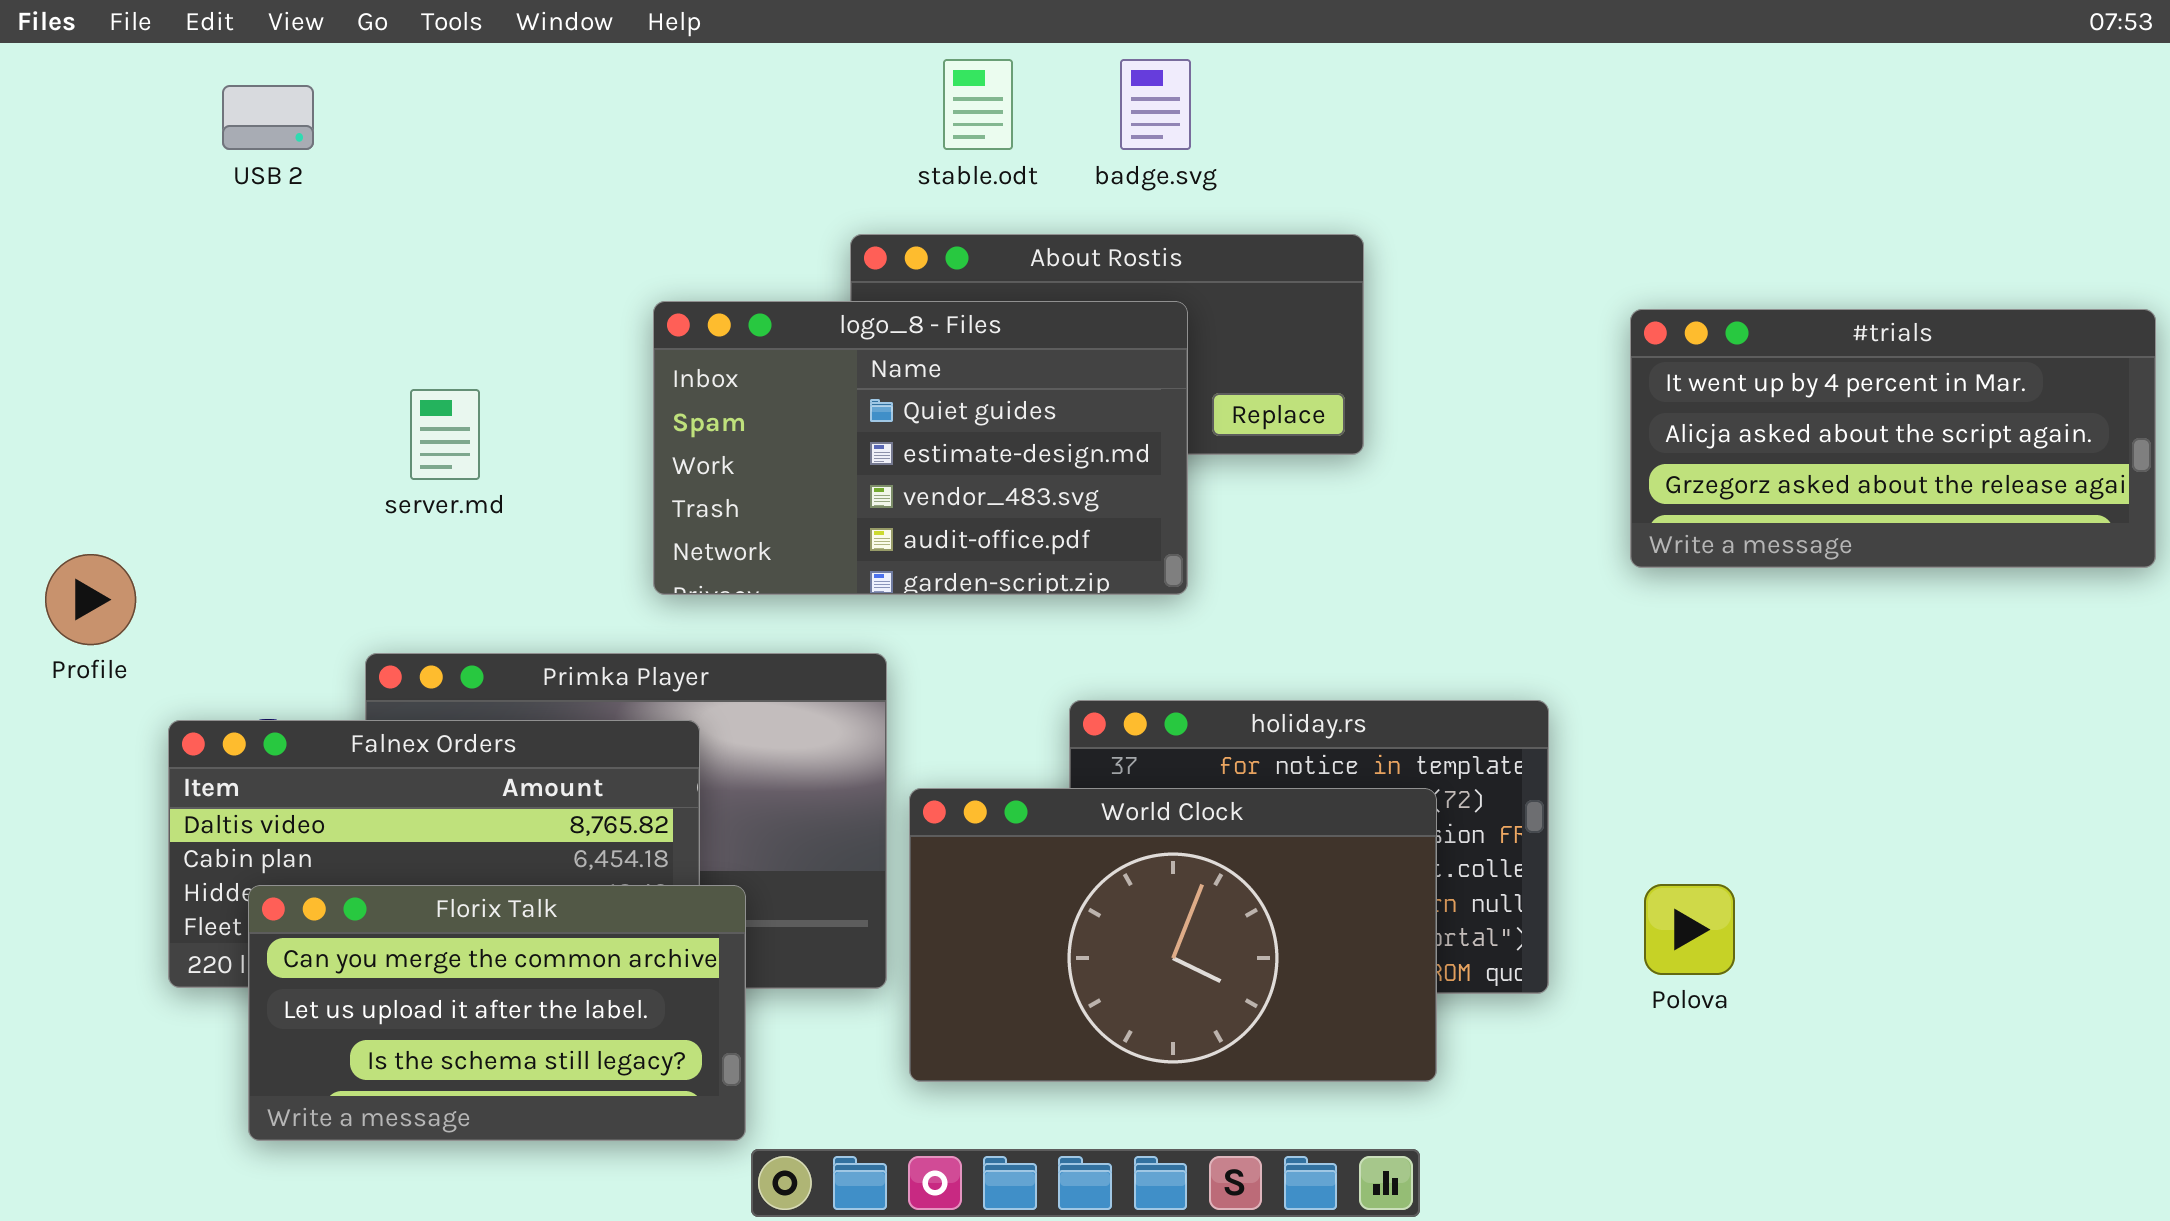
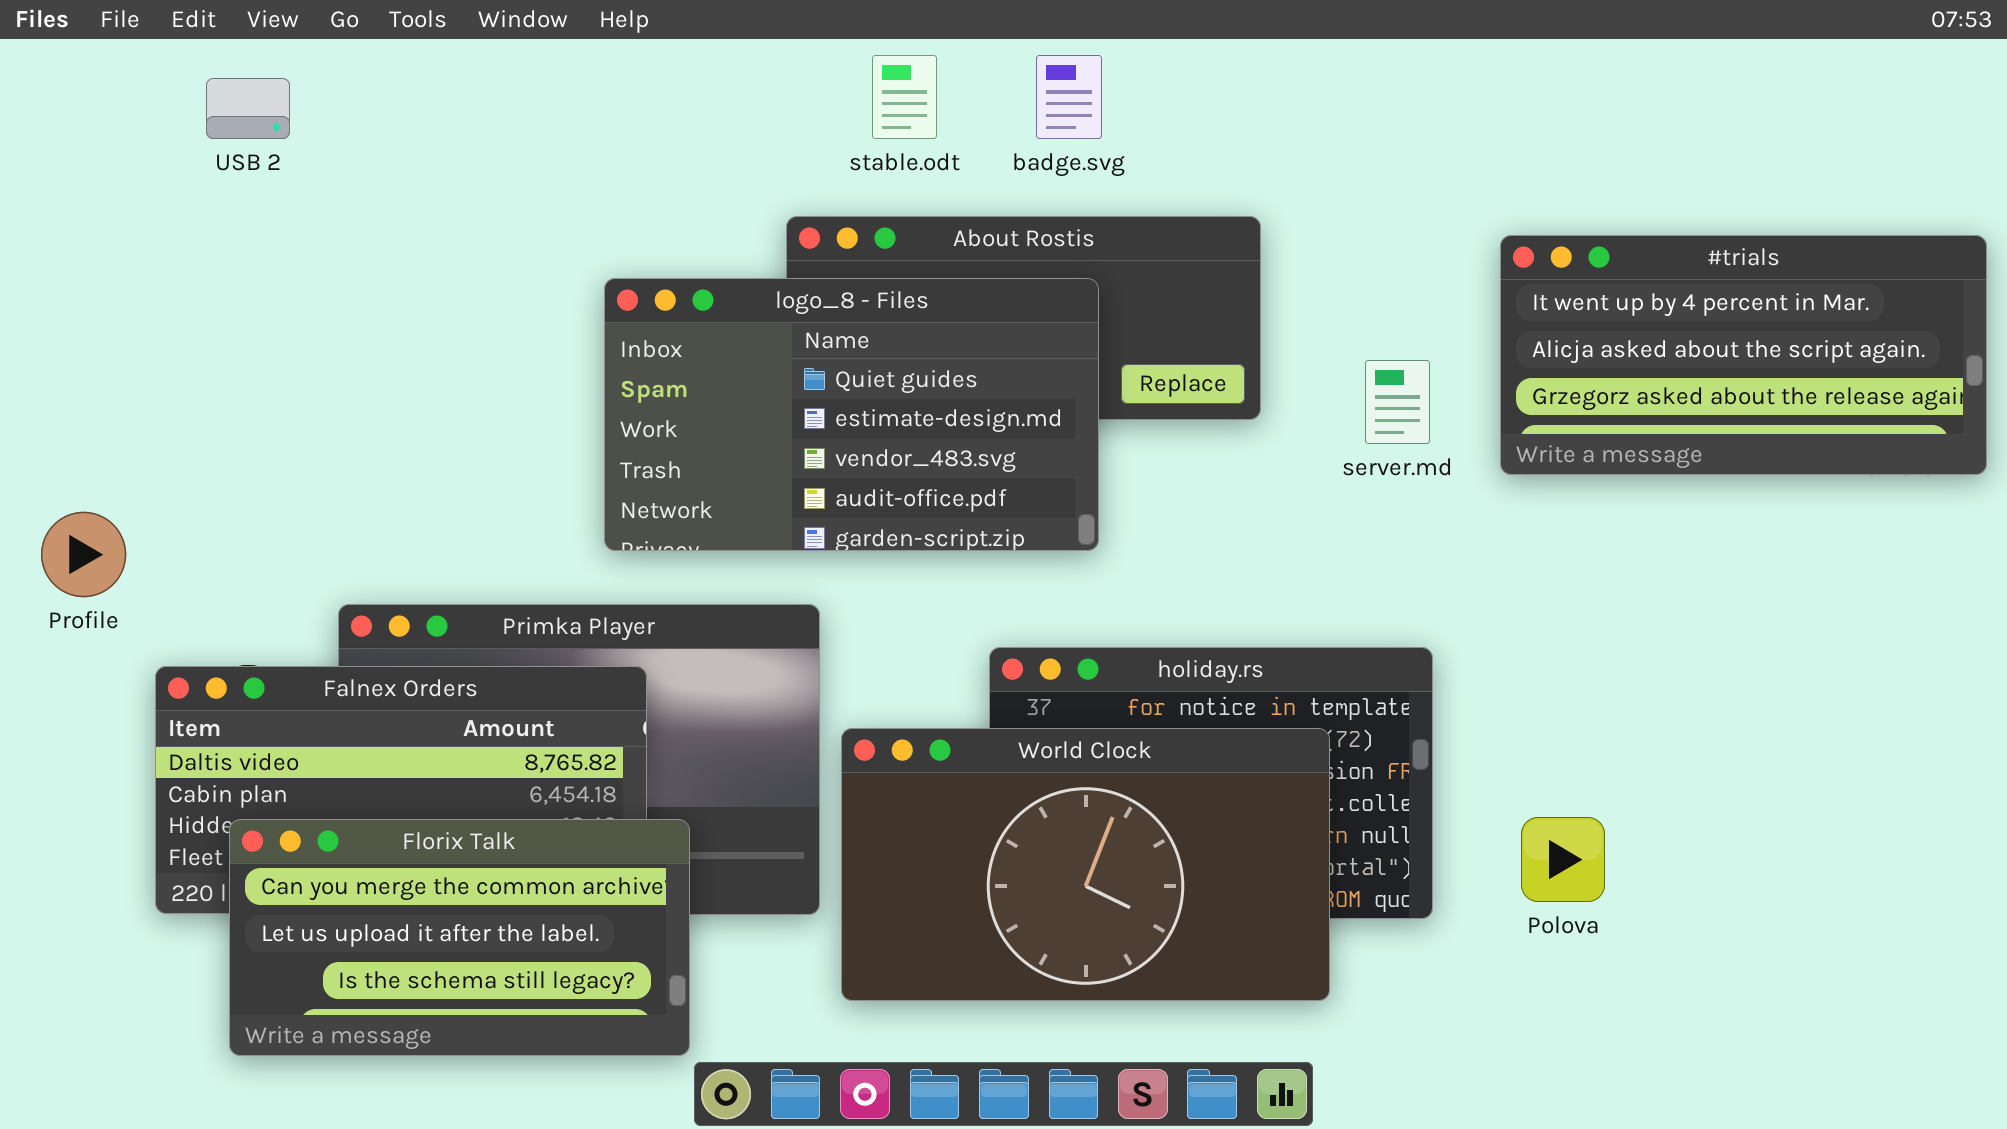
#trials: [1630,309,2156,568] -> [1500,235,1987,475], moved
server.md: [410,389,480,480] -> [1365,360,1430,444], moved

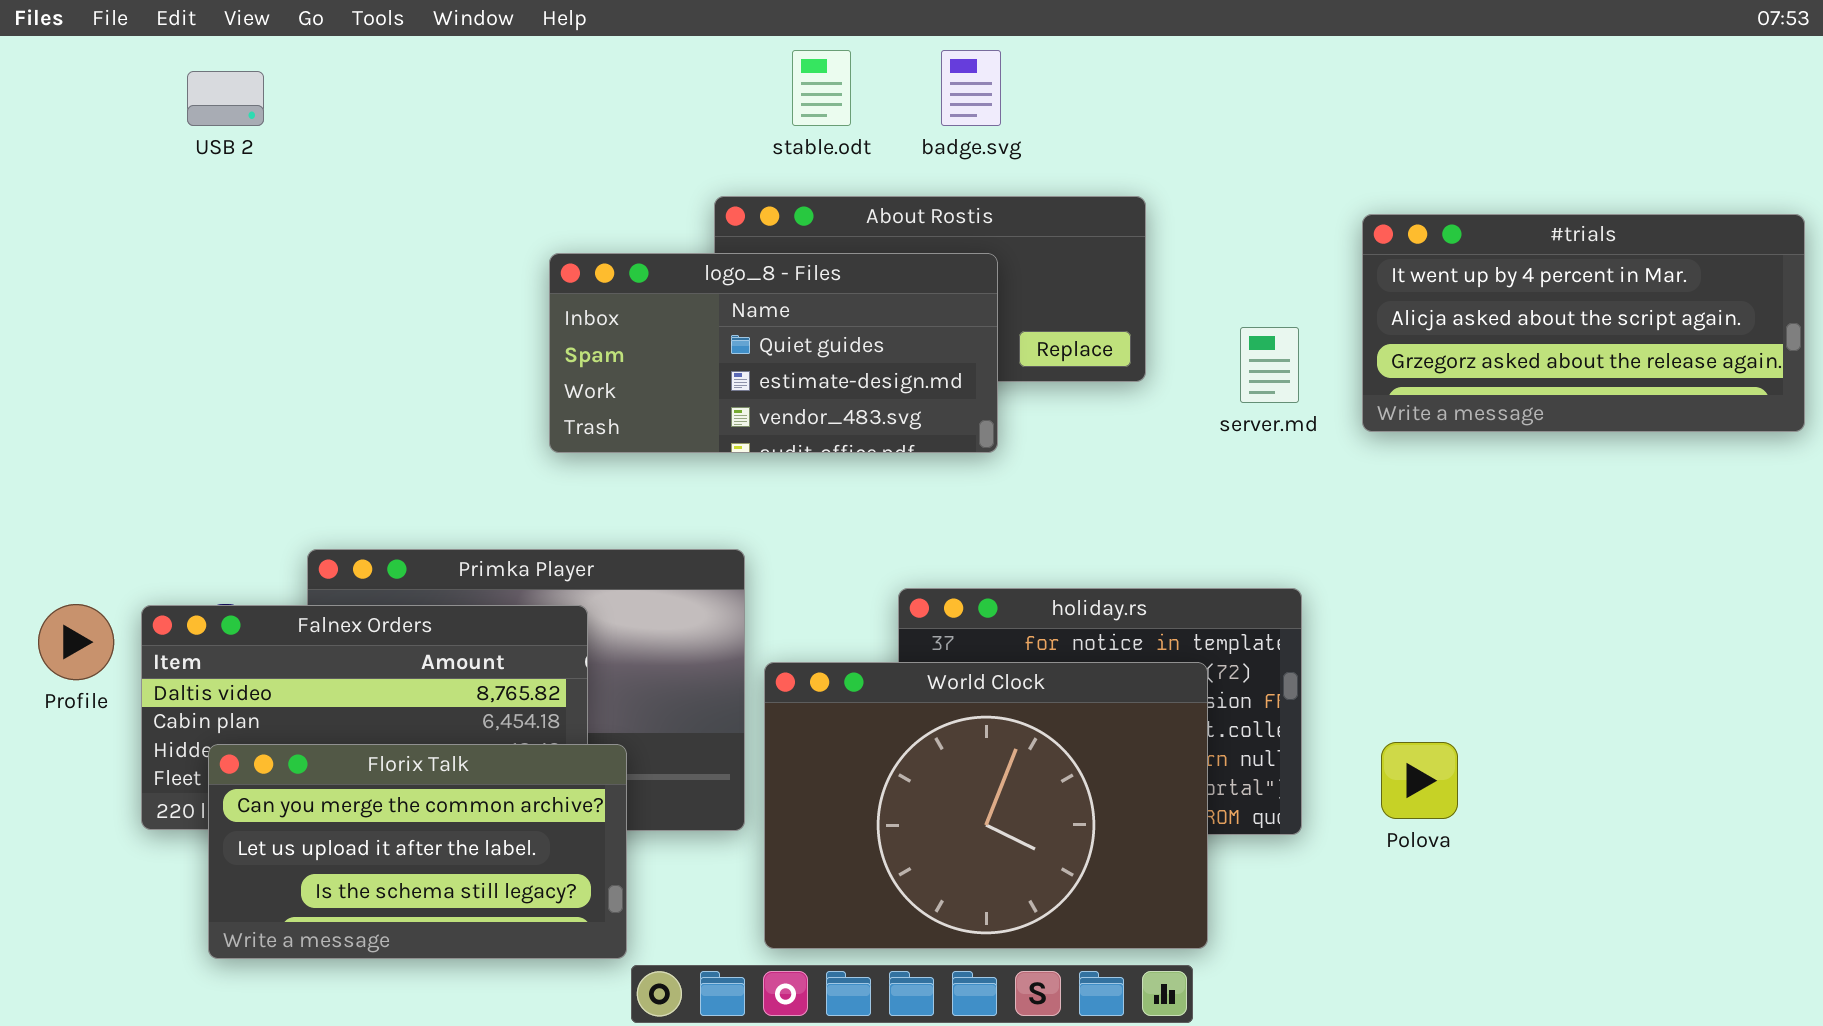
logo_8 - Files: [604,278,1099,551] -> [549,253,998,453], resized
Profile: [41,512,126,597] -> [38,604,114,680], moved
World Clock: [841,728,1330,1001] -> [764,662,1208,949], resized

